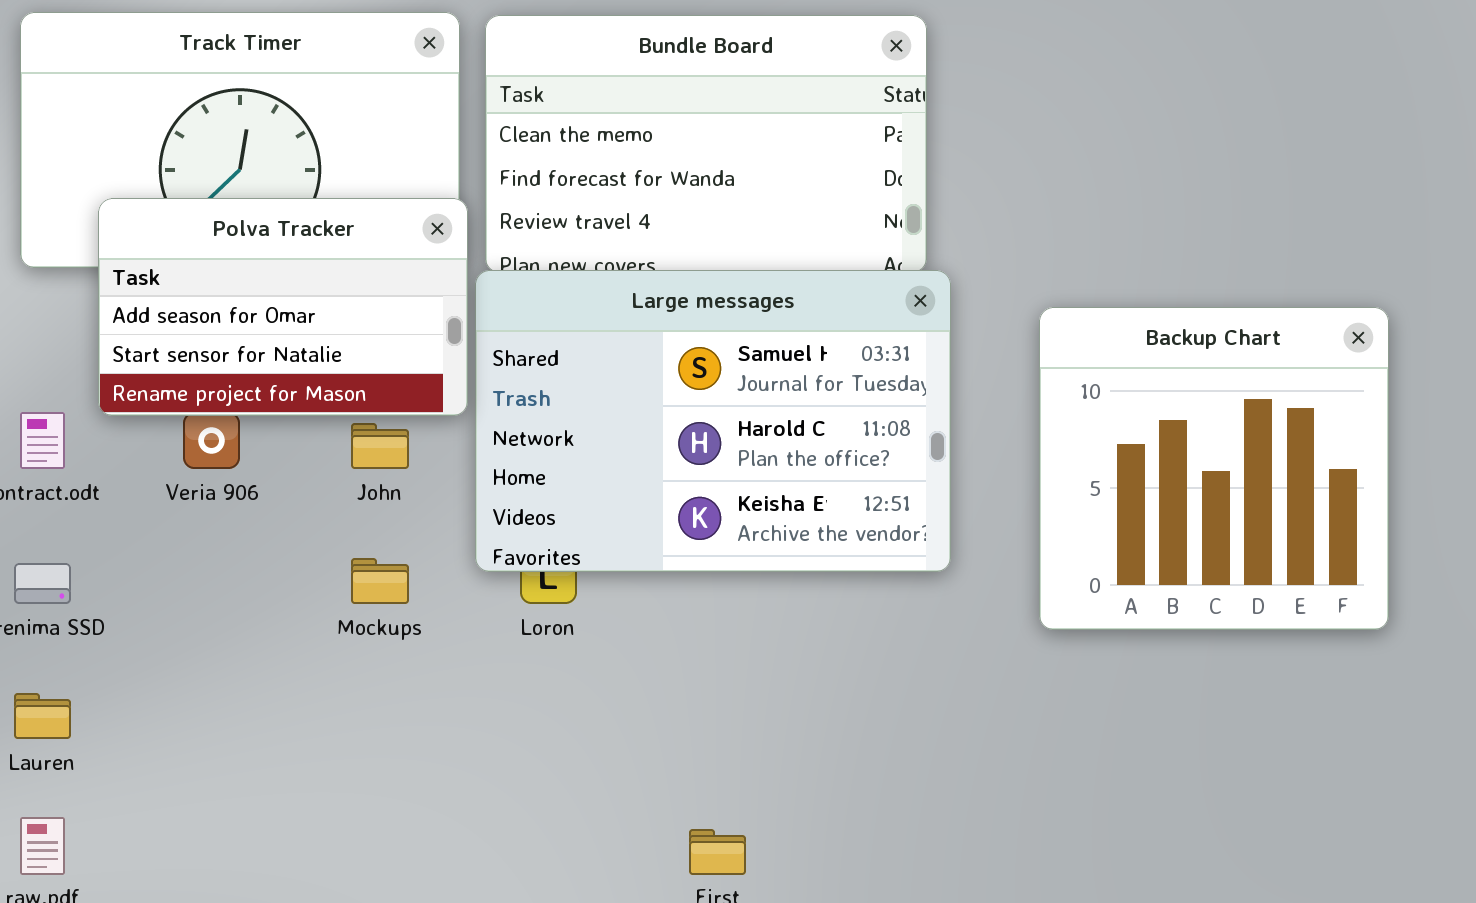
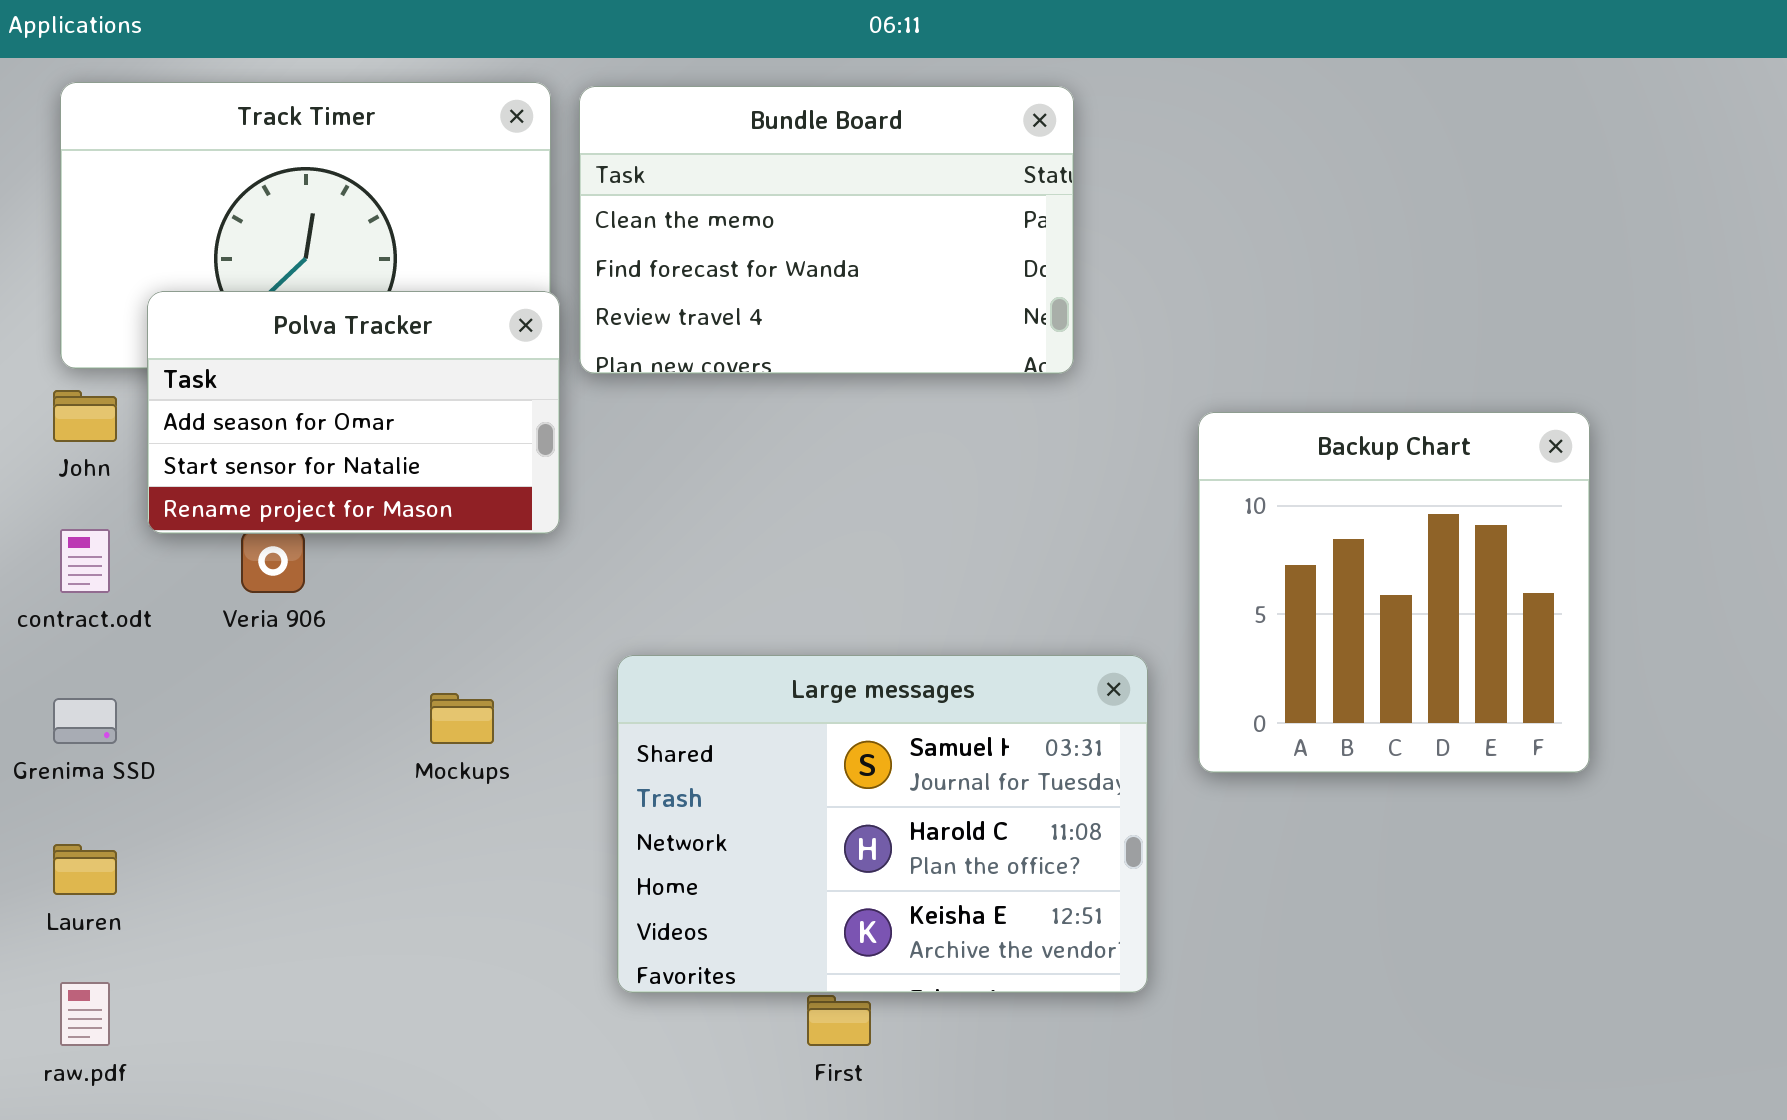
Large messages: [475,270,951,572] -> [617,655,1148,993], moved
John: [351,423,409,469] -> [53,390,117,442], moved

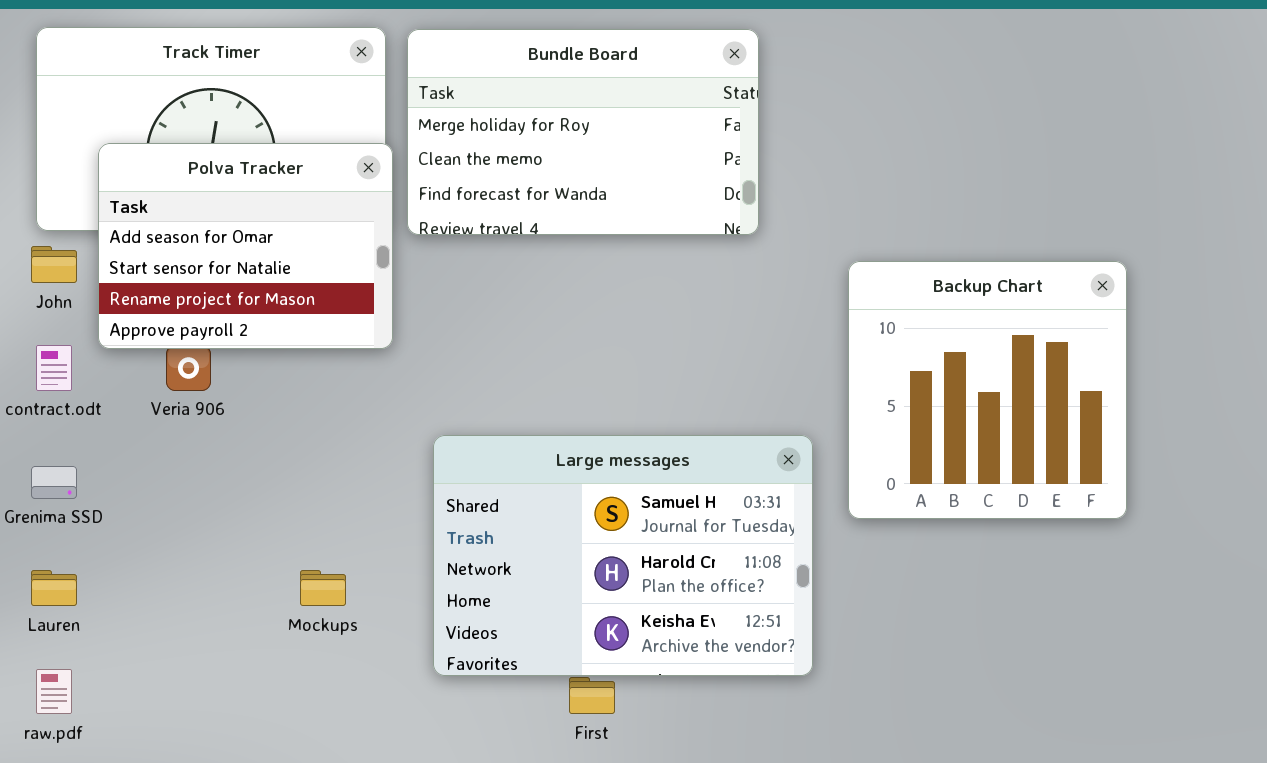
Bundle Board: [579,86,1074,374] -> [407,29,759,235], scrolled up 1 row
Polva Tracker: [147,291,560,534] -> [98,143,393,349], resized
Mockups: [430,693,494,744] -> [300,570,346,606], moved

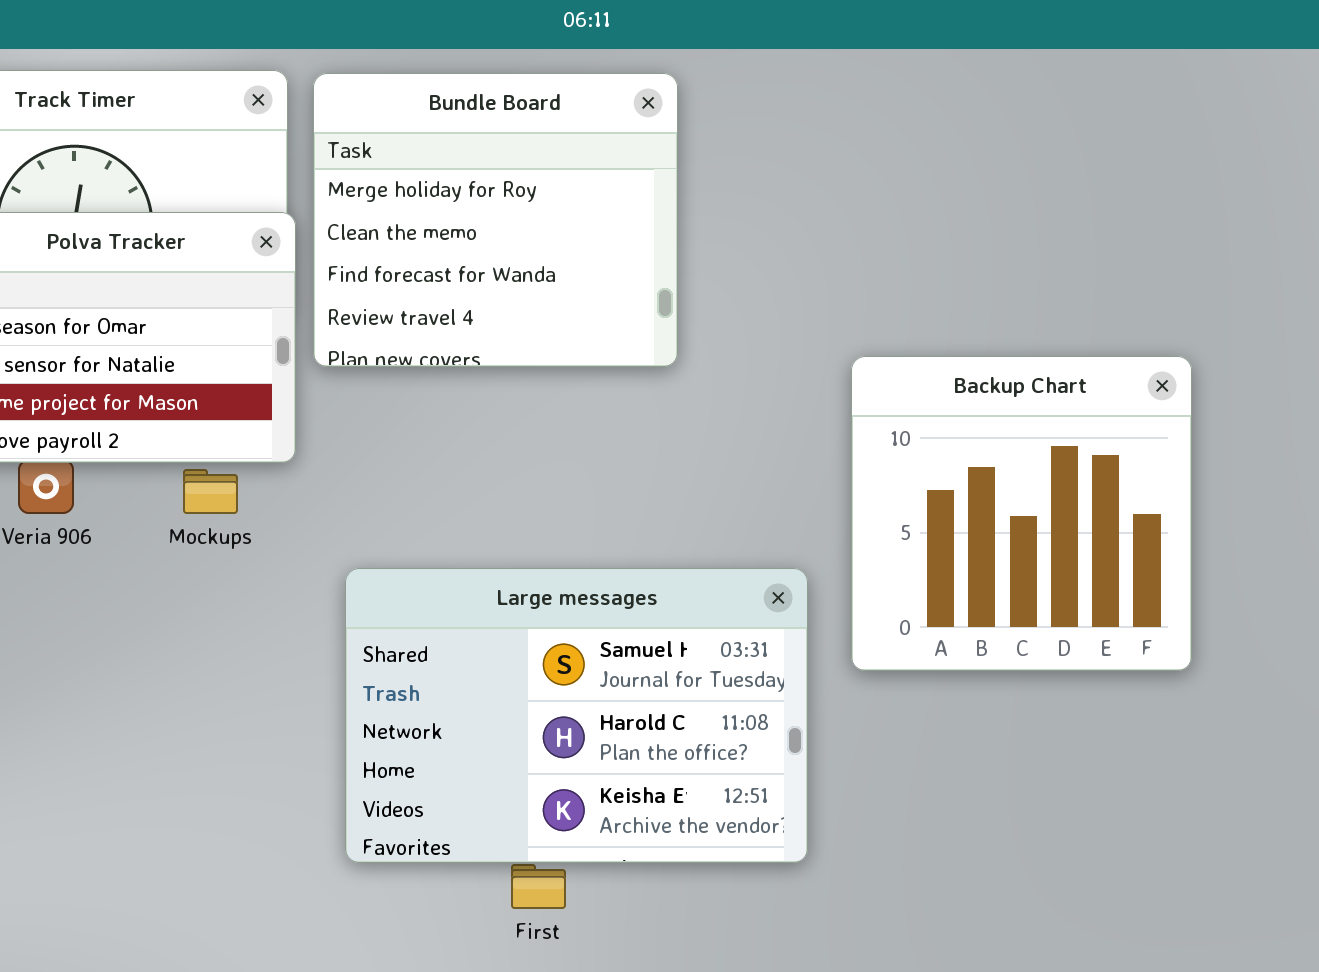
Bundle Board: [407,29,759,235] -> [313,73,678,367], resized
Mockups: [300,570,346,606] -> [183,469,238,514], moved

